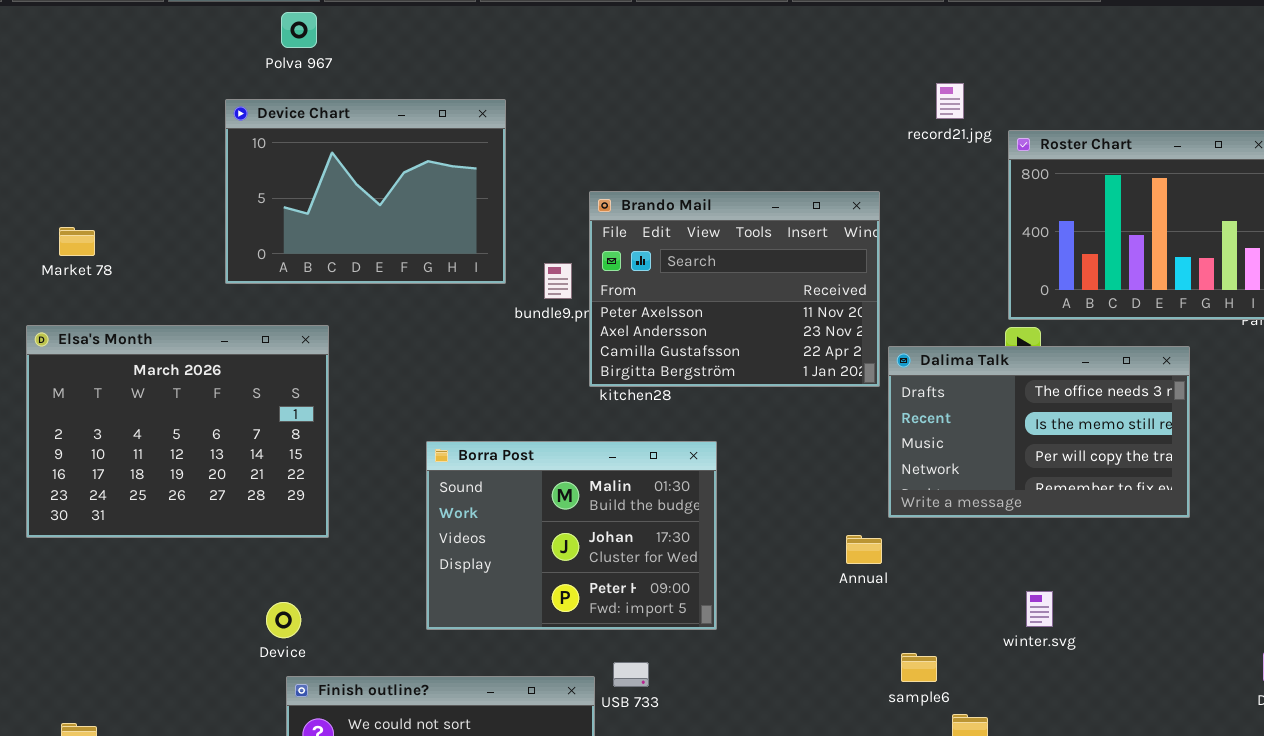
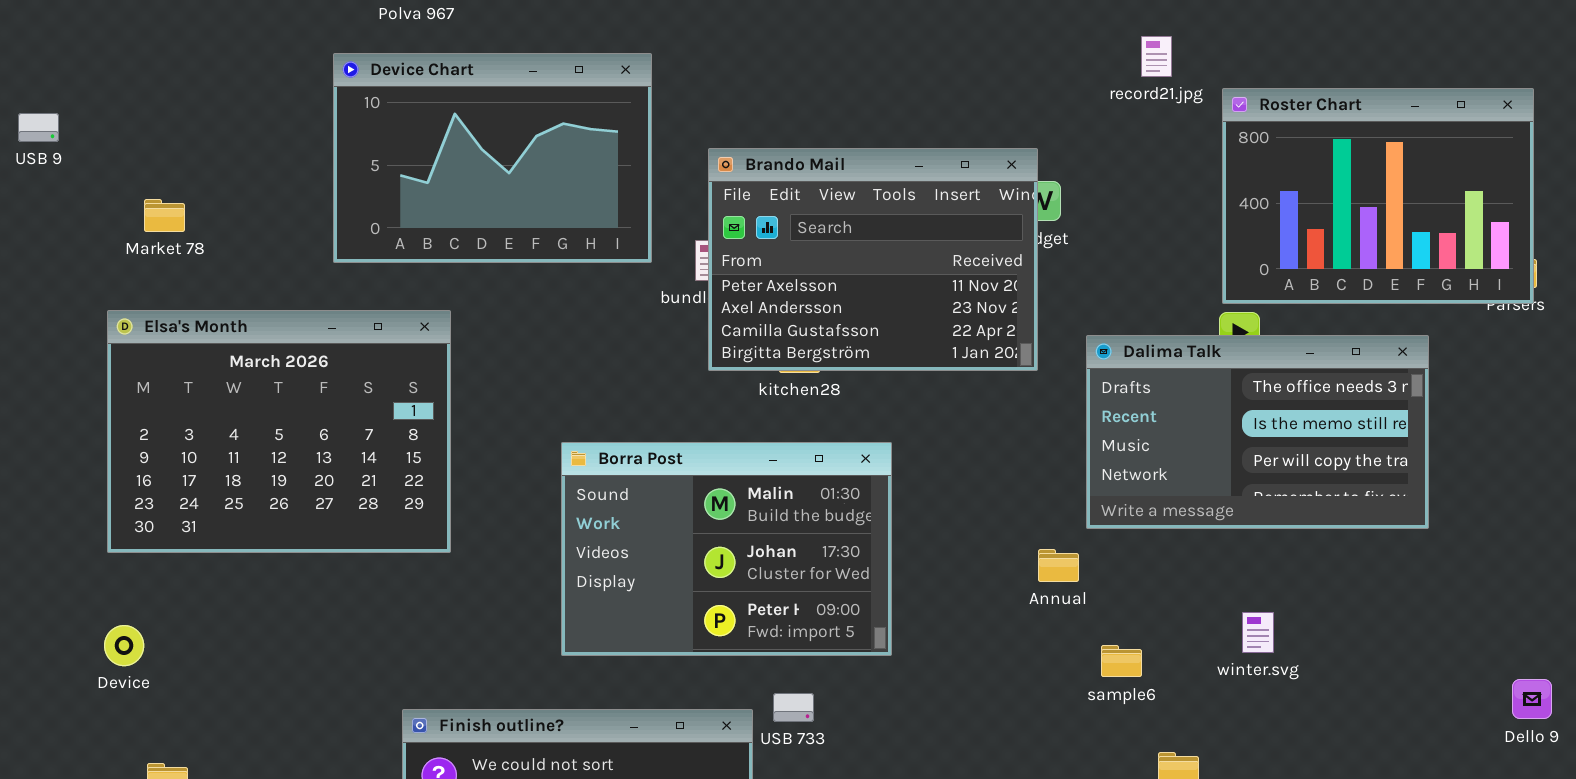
Brando Mail: [589,191,880,387] -> [708,148,1038,371], moved
Device: [266,602,301,638] -> [104,625,144,666], moved
sample6: [901,653,937,682] -> [1101,645,1142,677], moved

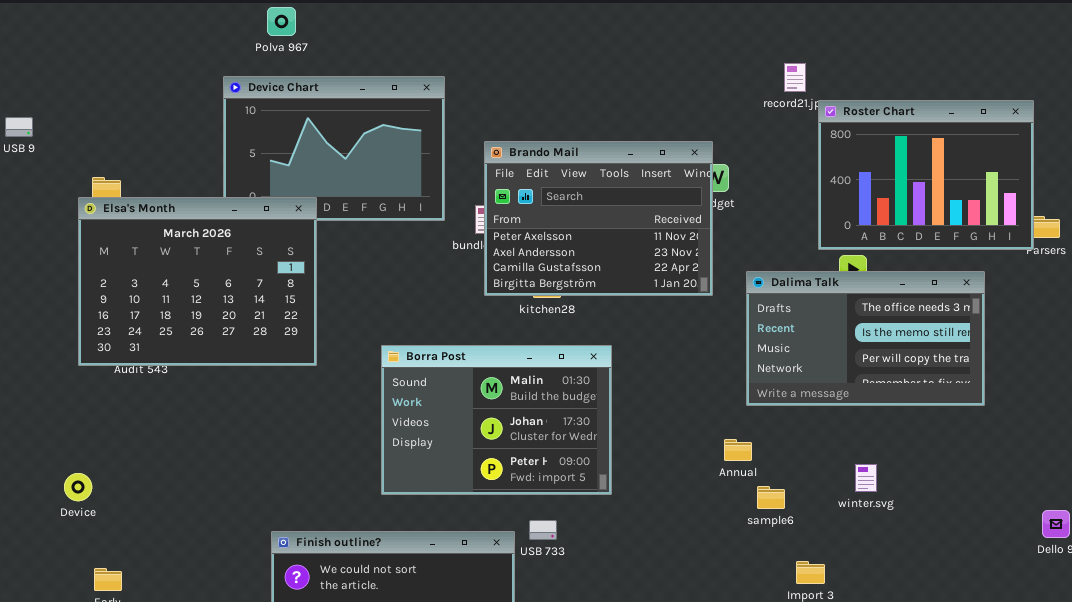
Roster Chart: [1222,88,1534,304] -> [818,100,1034,250], moved
Elsa's Month: [107,310,451,553] -> [78,197,317,366], moved
Annual: [1038,549,1079,582] -> [724,439,752,461], moved

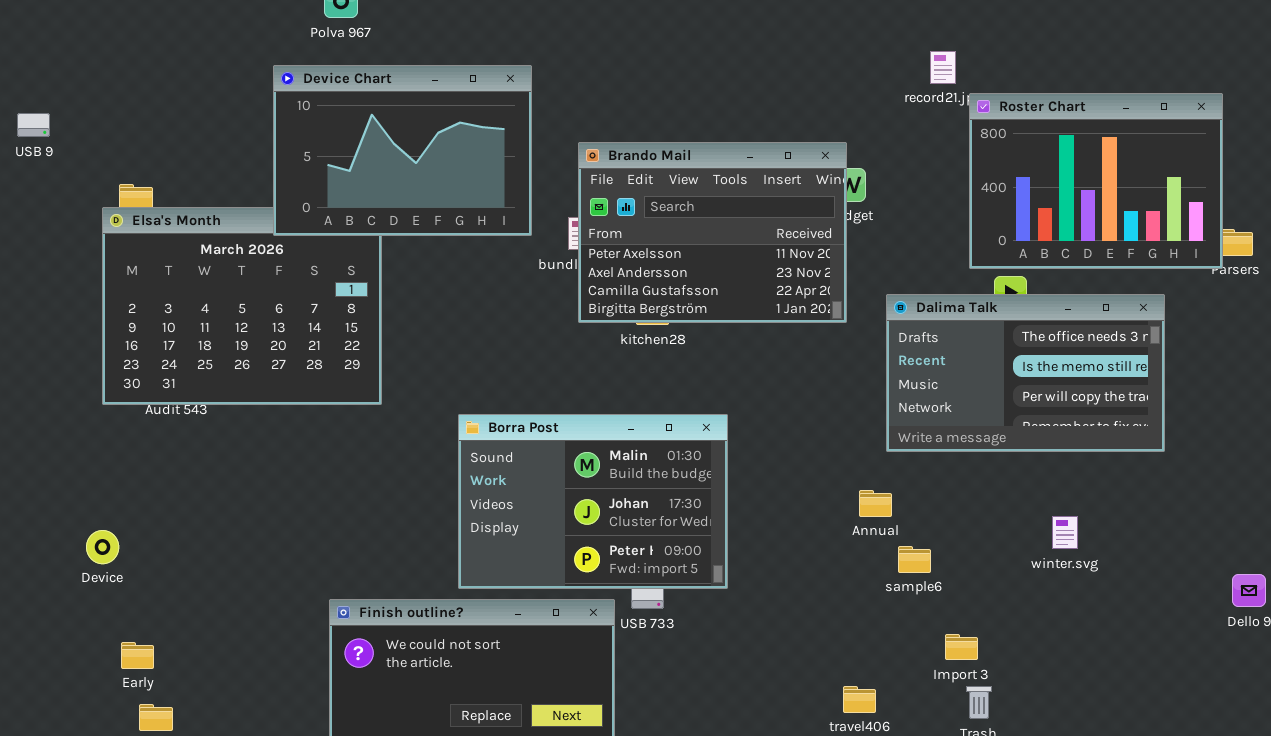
Device Chart: [223,76,445,221] -> [273,65,532,236], raised
Borra Post: [381,345,612,495] -> [458,414,728,589], moved
winter.svg: [855,464,877,492] -> [1052,516,1078,549], moved

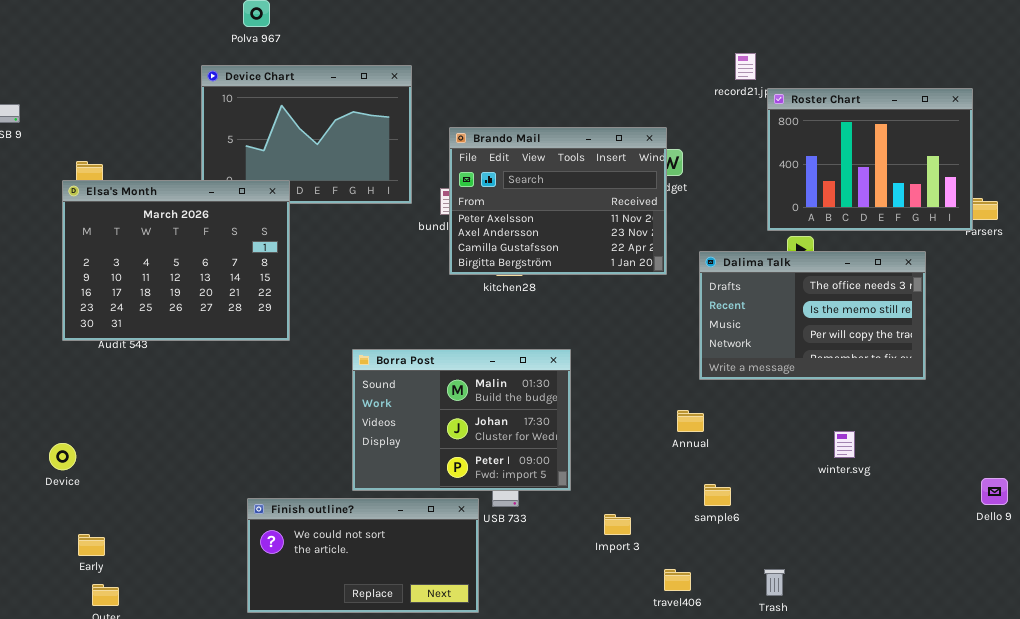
Elsa's Month: [102,207,382,405] -> [62,180,290,341], raised
sample6: [898,546,931,573] -> [704,484,731,506], moved
Import 3: [945,634,978,660] -> [604,514,631,535], moved

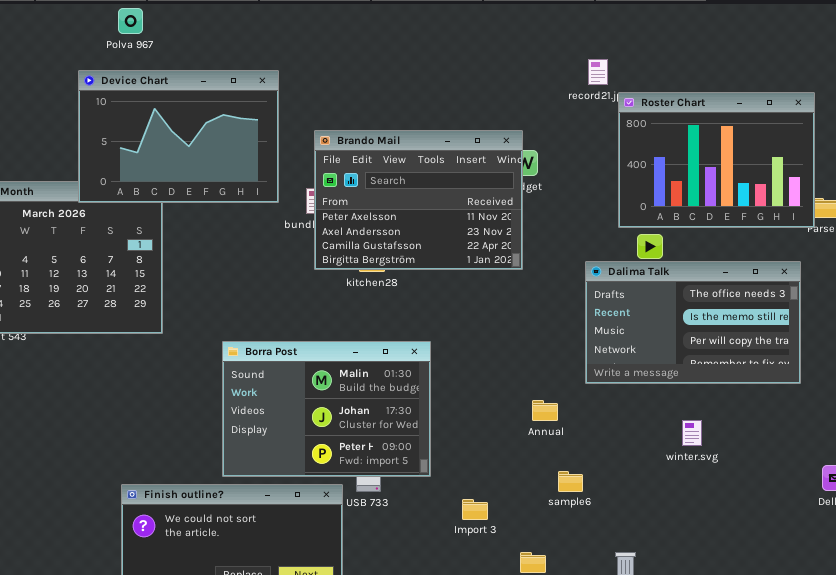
Device Chart: [201,65,412,204] -> [78,70,279,203], raised
Dalima Talk: [699,251,926,380] -> [585,261,801,384], moved

